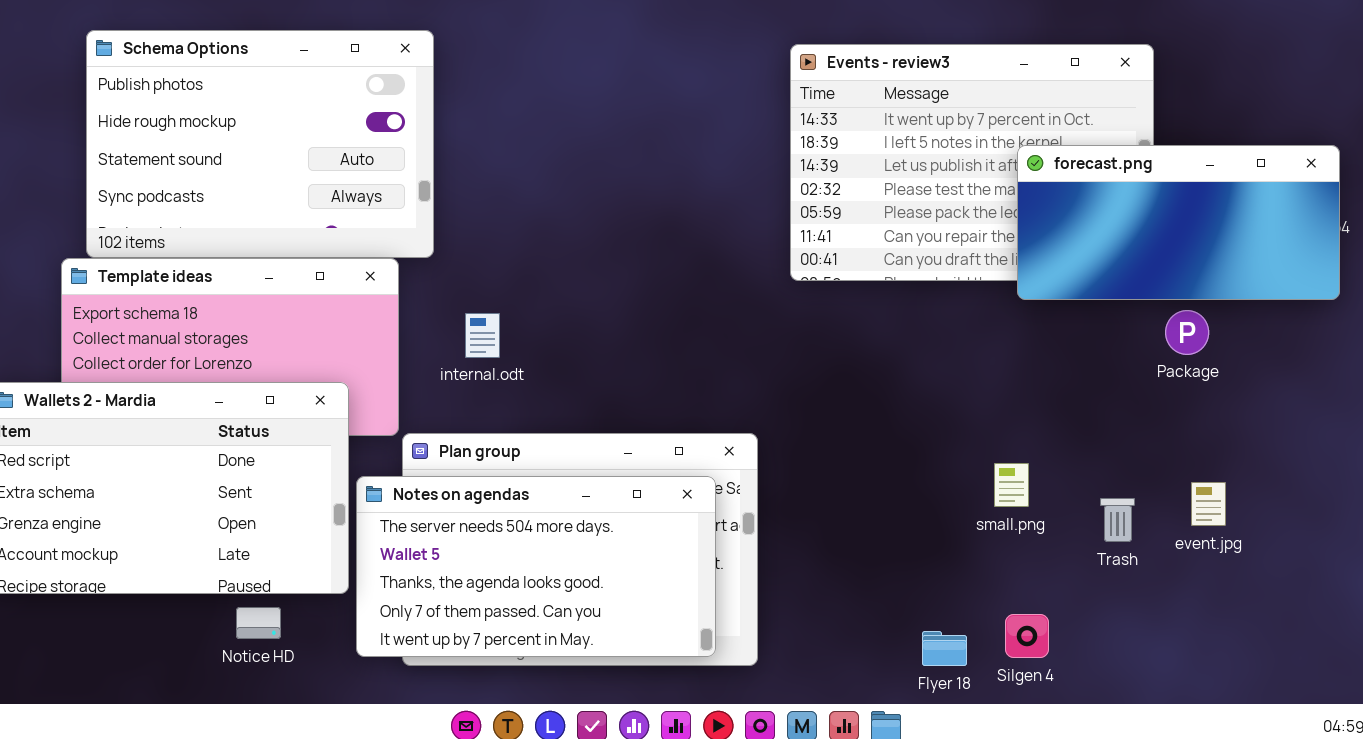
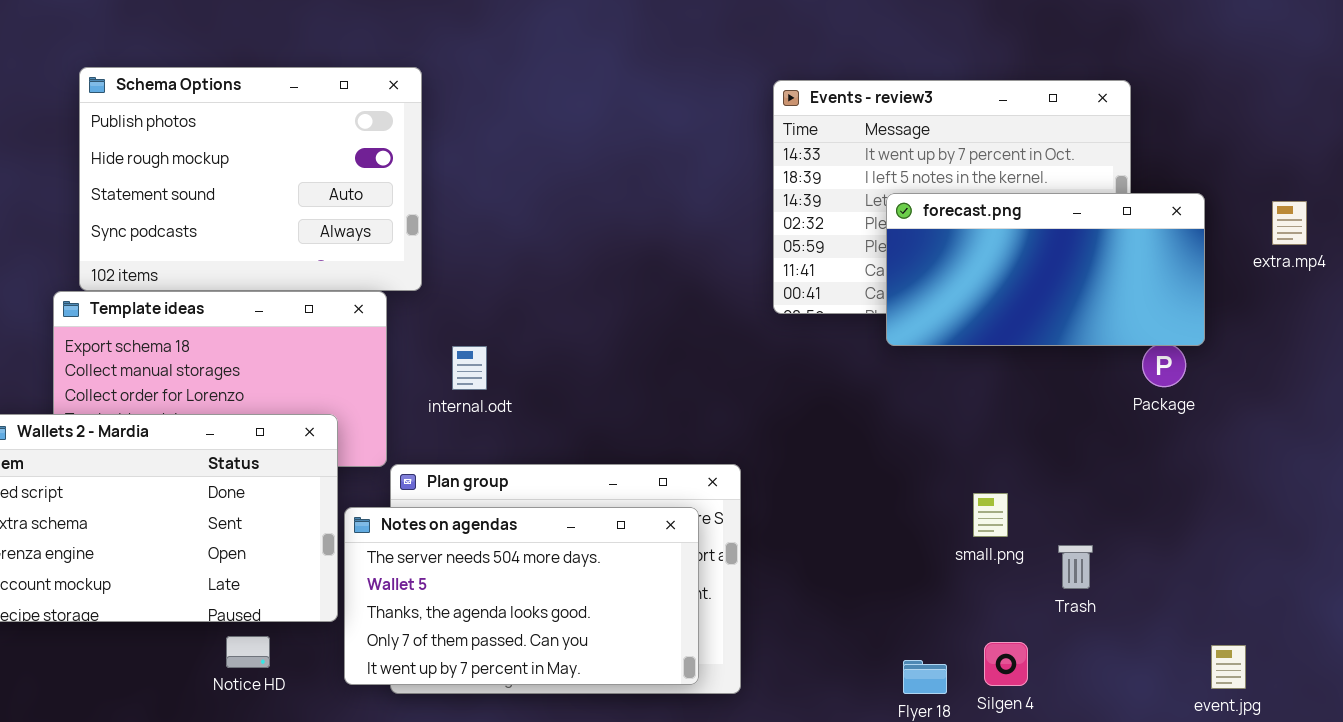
forecast.png: [1017,145,1340,300] -> [886,193,1205,346], moved
event.jpg: [1191,482,1226,526] -> [1211,645,1246,689], moved
Trash: [1100,498,1135,542] -> [1058,545,1093,589], moved

